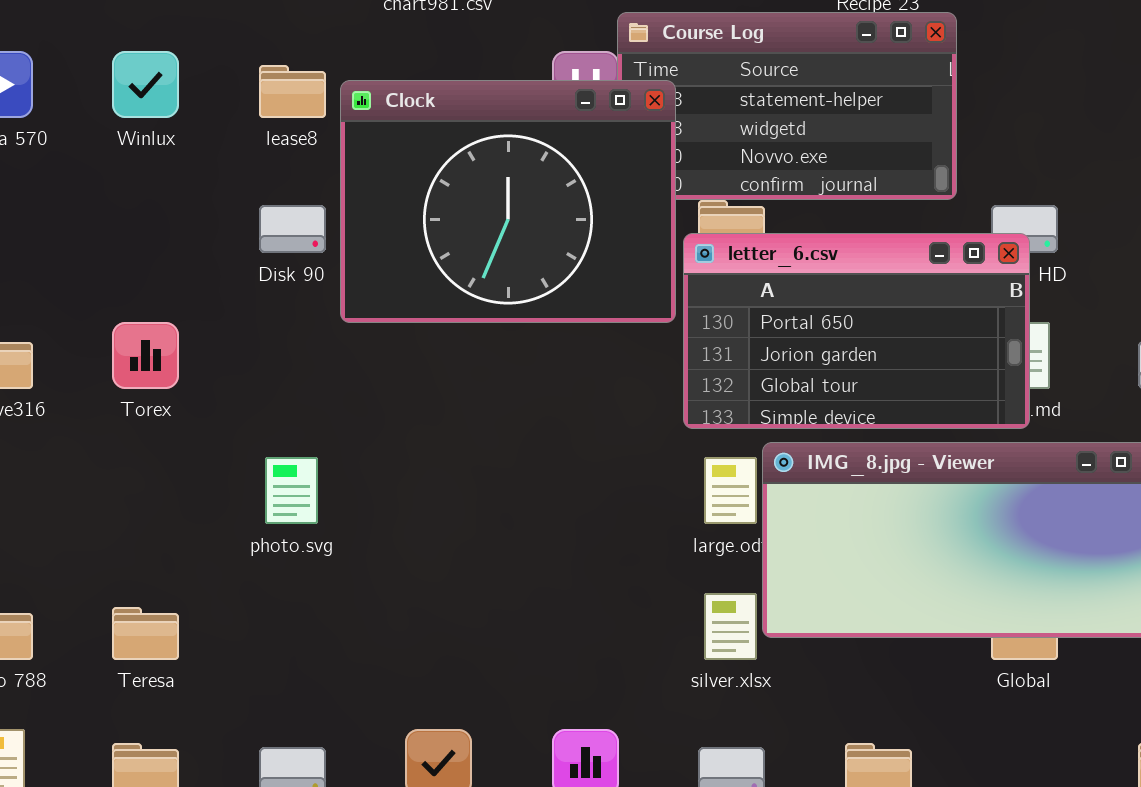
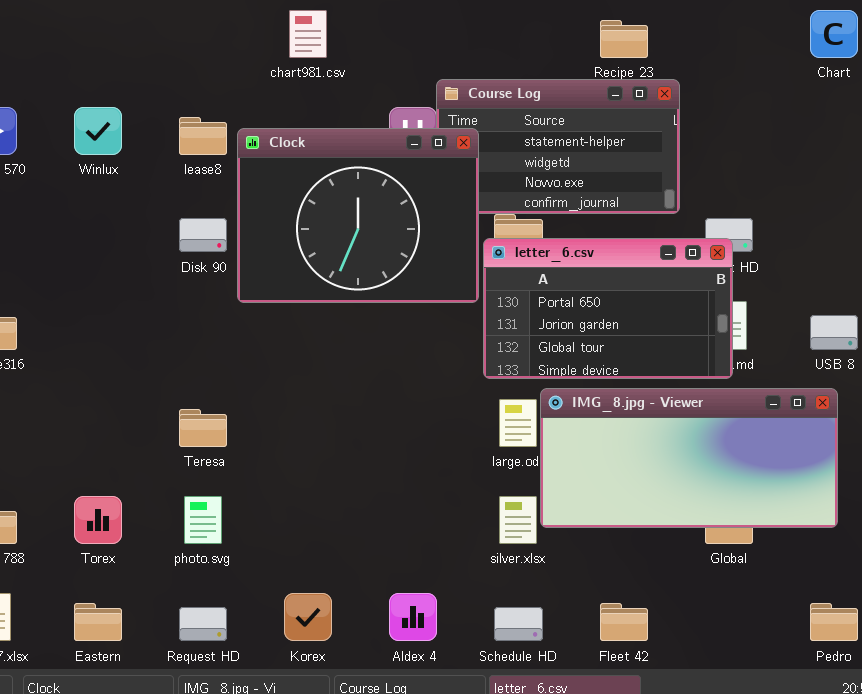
Torex: [112,322,179,389] -> [74,496,122,544], moved
photo.svg: [265,457,318,524] -> [184,496,222,544], moved
Teresa: [112,607,179,660] -> [179,409,227,447], moved

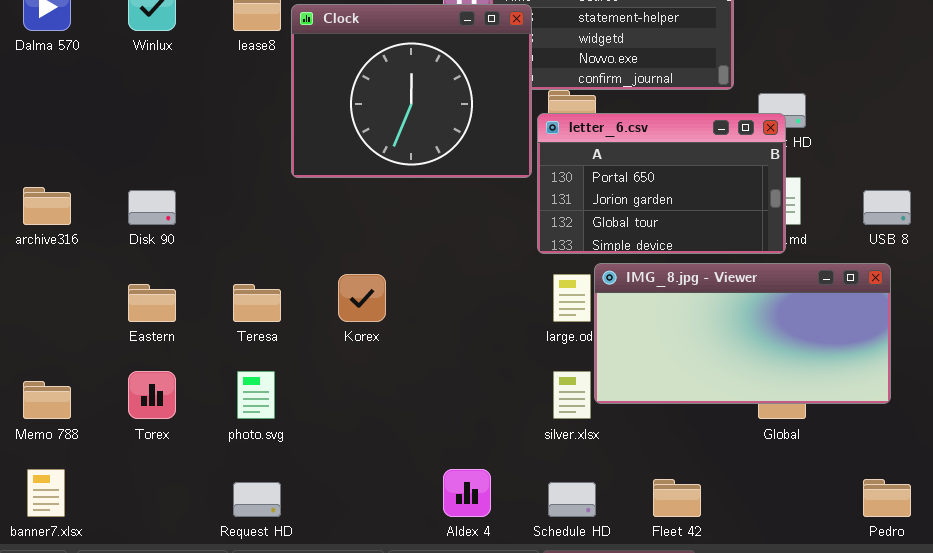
Disk 90: [179,218,227,252] -> [128,190,176,225], moved
Korex: [284,593,332,641] -> [338,274,386,322], moved
Eastern: [74,603,122,641] -> [128,284,176,322], moved

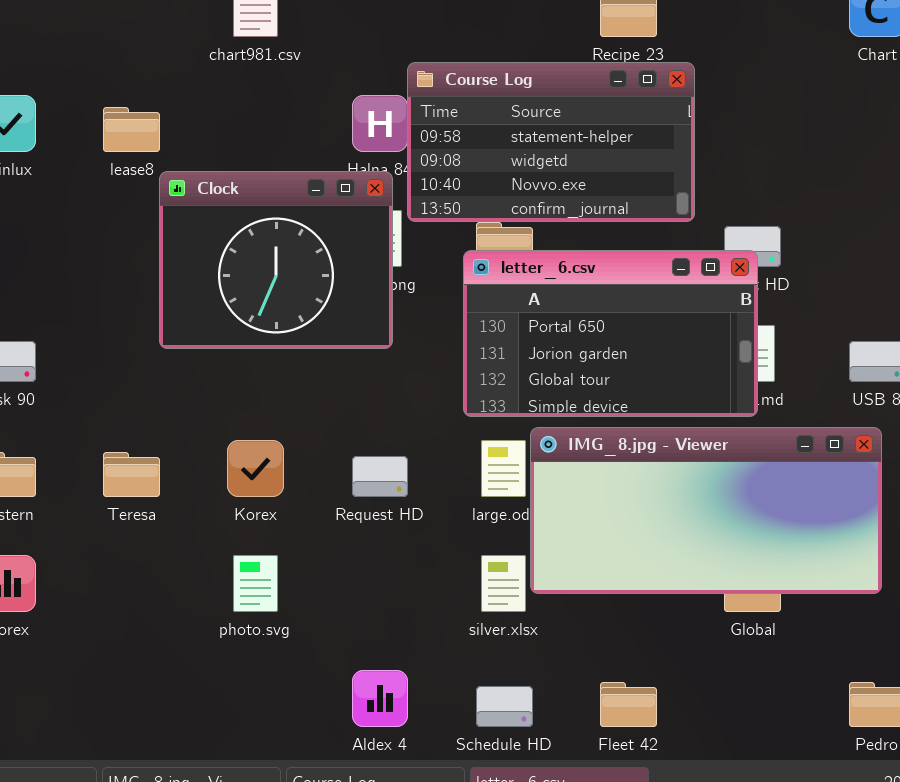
Clock: [291,4,532,178] -> [159,171,393,349], moved, resized
photo.svg: [237,371,275,419] -> [233,555,278,612], moved
Request HD: [233,482,281,517] -> [352,456,408,497], moved

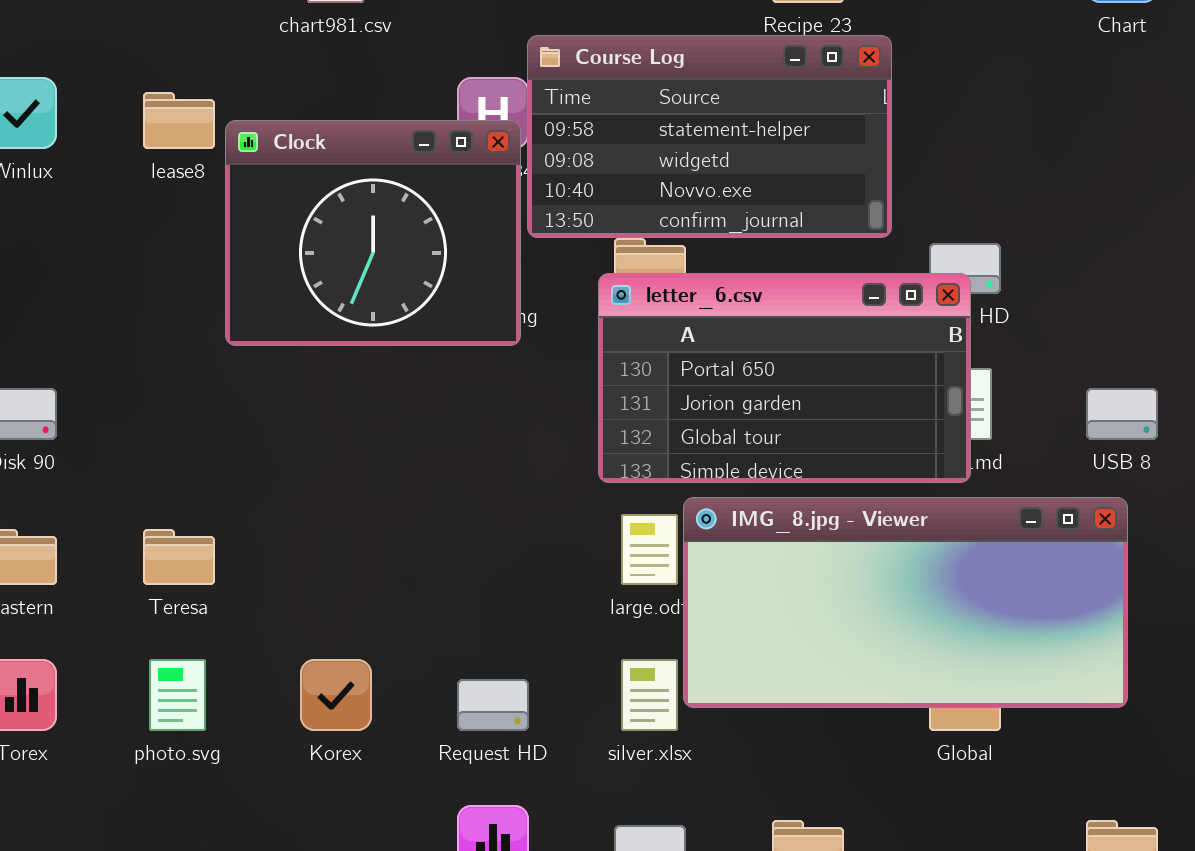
Clock: [159,171,393,349] -> [225,120,521,346], moved
Korex: [227,440,284,497] -> [300,659,372,731], moved
Request HD: [352,456,408,497] -> [457,679,529,731], moved
photo.svg: [233,555,278,612] -> [149,659,206,731], moved

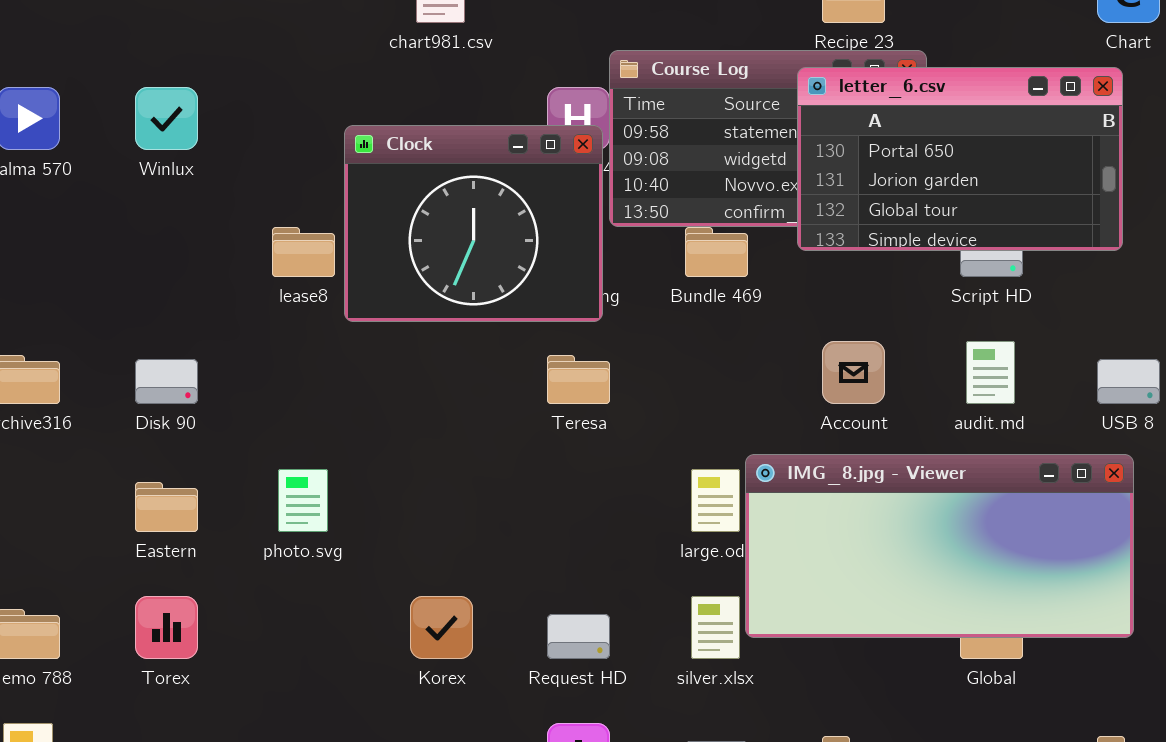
lease8: [143,92,215,149] -> [272,227,335,277], moved
letter_6.csv: [598,273,971,483] -> [797,67,1123,251], moved
Teresa: [143,529,215,585] -> [547,355,610,404], moved
photo.svg: [149,659,206,731] -> [278,469,328,532], moved

